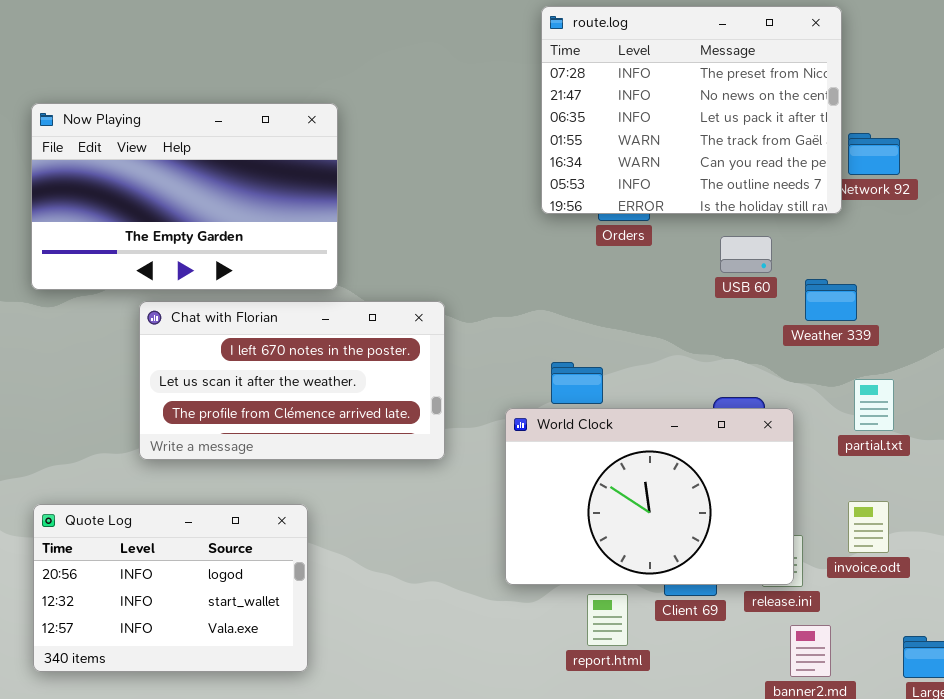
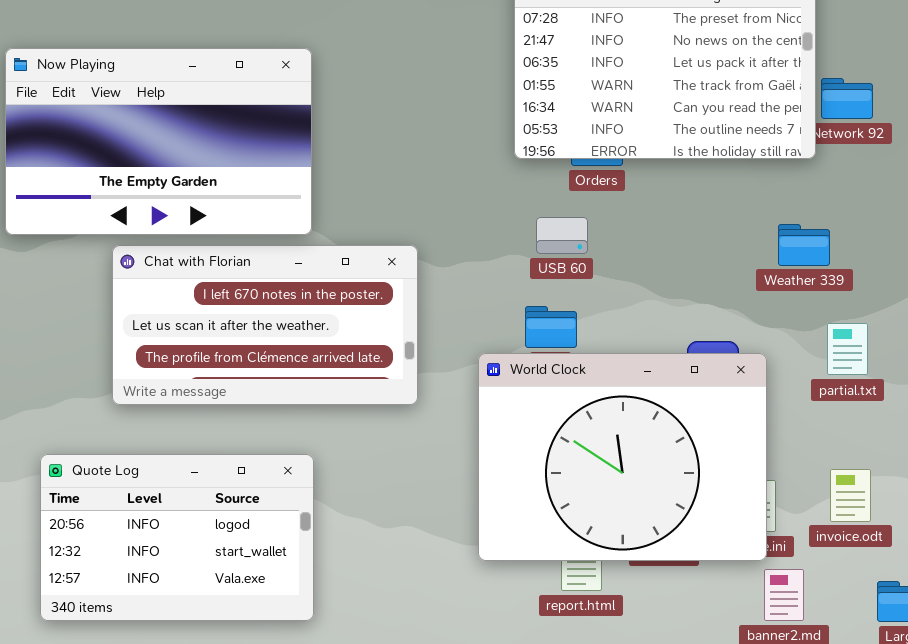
USB 60: [720,236,772,273] -> [536,217,588,254], moved
World Clock: [505,408,794,585] -> [478,353,767,561], resized
invoice.odt: [848,501,889,553] -> [830,469,871,522], moved
Quote Log: [33,504,308,672] -> [40,454,314,621], moved

